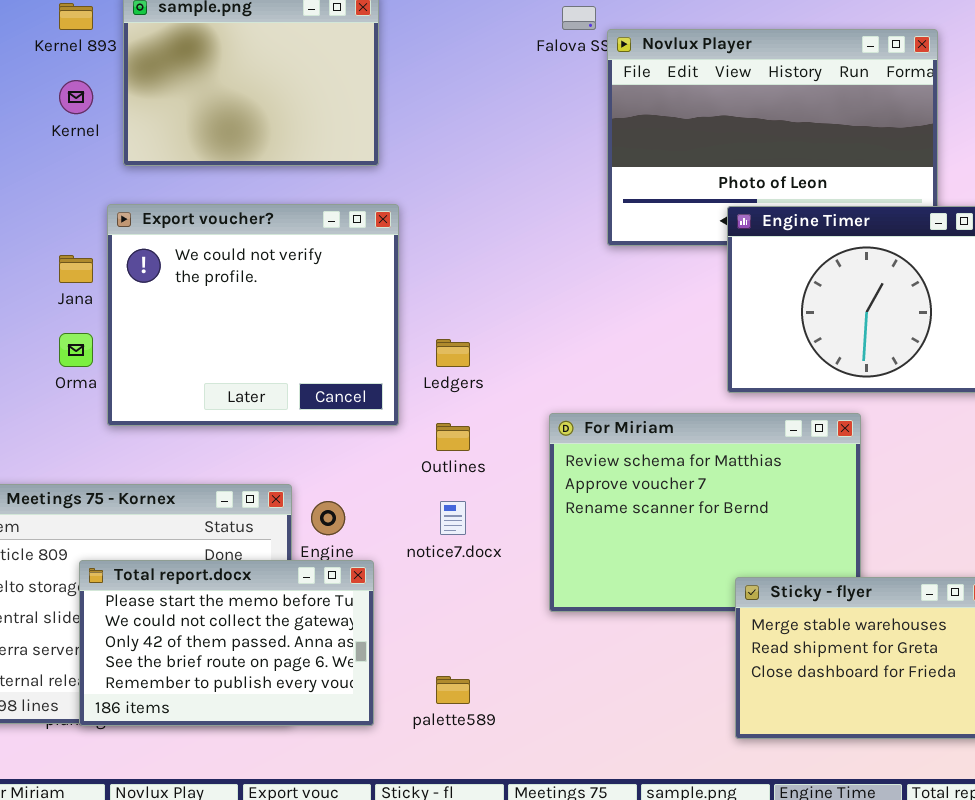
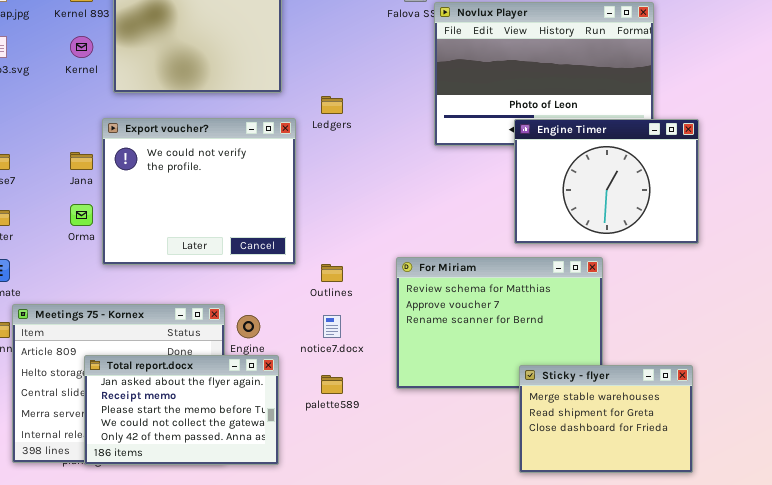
Ledgers: [436,339,470,367] -> [321,96,343,114], moved
Total report.docx: [79,560,374,726] -> [84,355,279,465], scrolled up 2 rows
palette589: [436,676,470,704] -> [321,375,343,394], moved

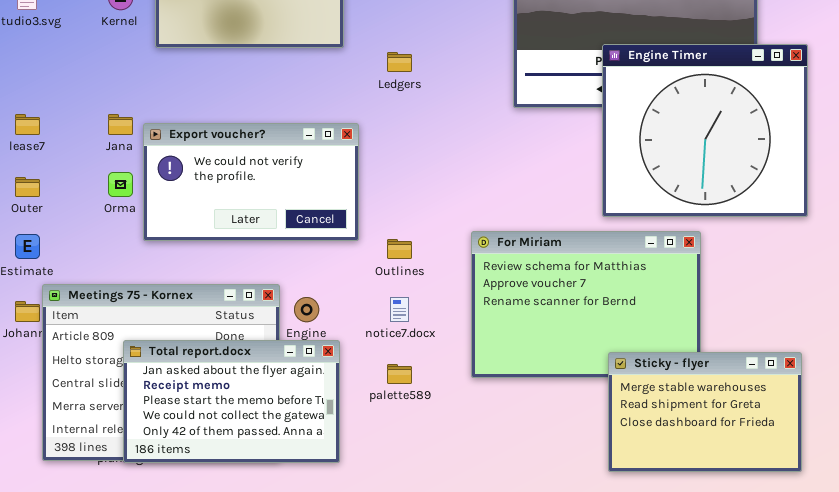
Export voucher?: [102,118,296,265] -> [143,123,359,241], resized
Engine Timer: [514,119,699,244] -> [602,44,808,217], resized

